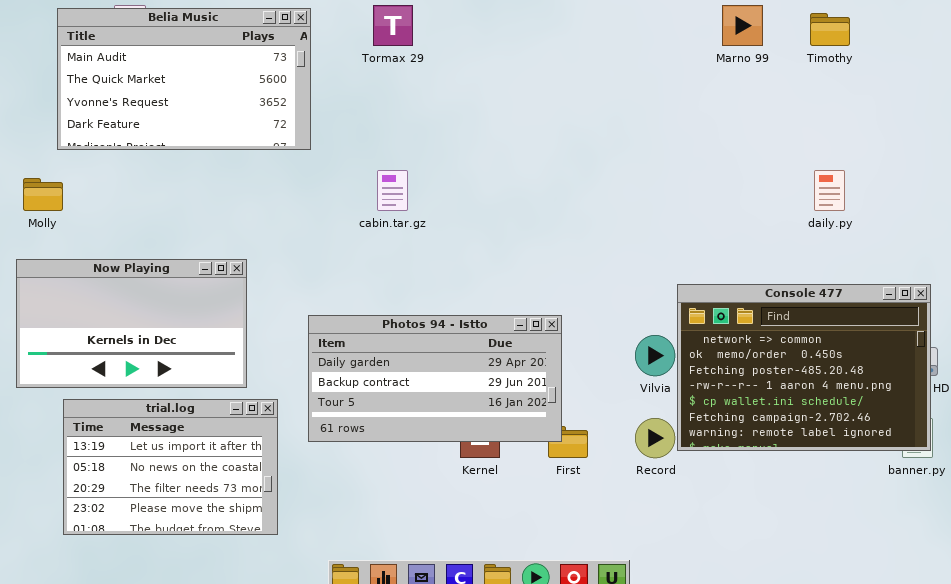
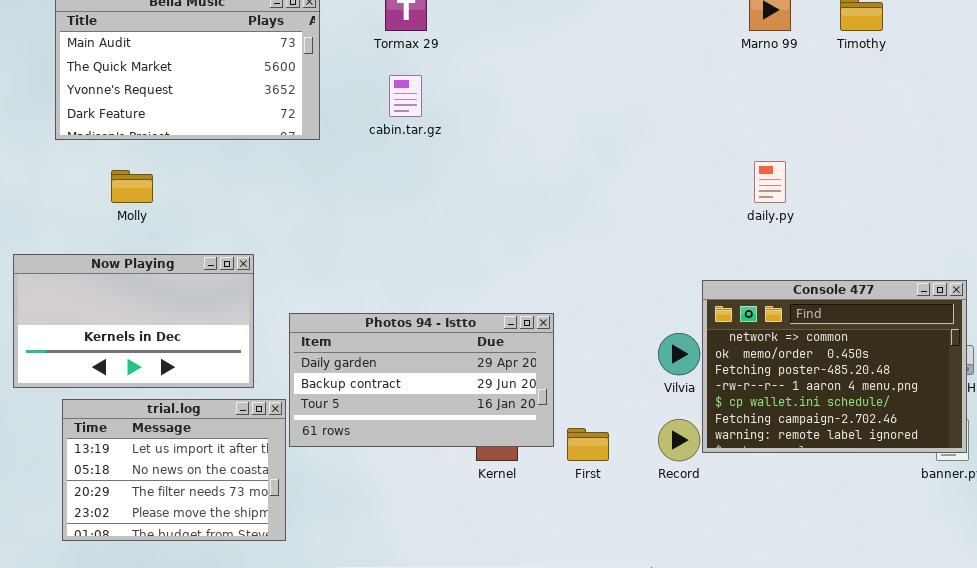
cabin.tar.gz: [377,170,408,211] -> [389,75,422,117], moved
daily.py: [814,170,845,211] -> [754,161,786,203], moved
Molly: [23,178,63,211] -> [111,170,153,203], moved
Photos 94 - Istto: [308,315,562,442] -> [289,313,554,447], moved

